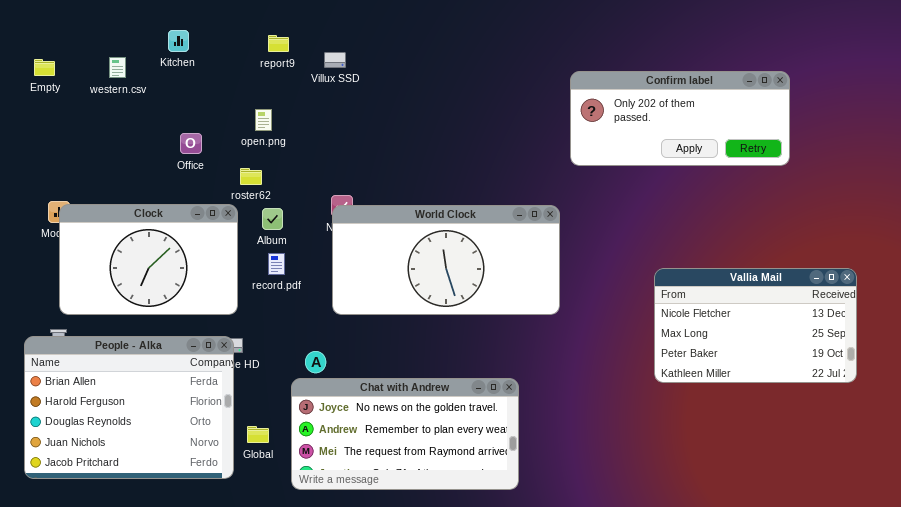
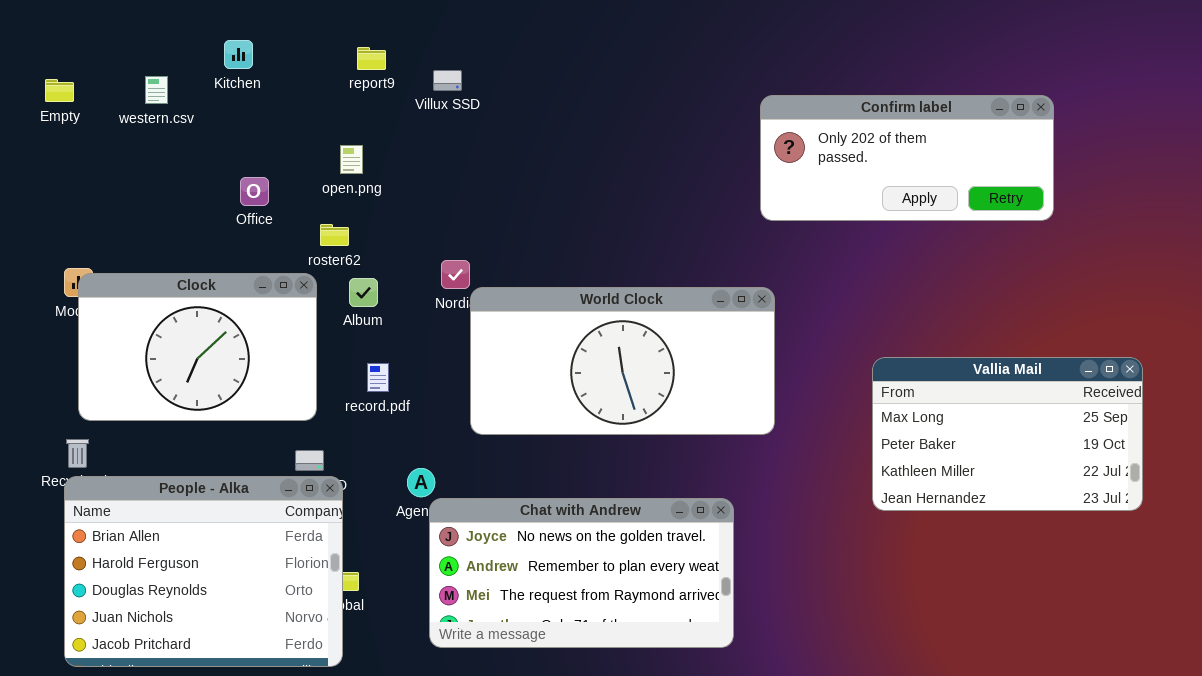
World Clock: [332,205,560,315] -> [470,287,775,435], moved
record.pdf: [268,253,285,275] -> [367,363,389,392], moved
Vallia Mail: [654,268,857,383] -> [872,357,1143,511], scrolled down 1 row
People - Alka: [24,336,234,479] -> [64,476,343,667], moved
Chat with Andrew: [291,378,519,490] -> [429,498,734,648], moved

